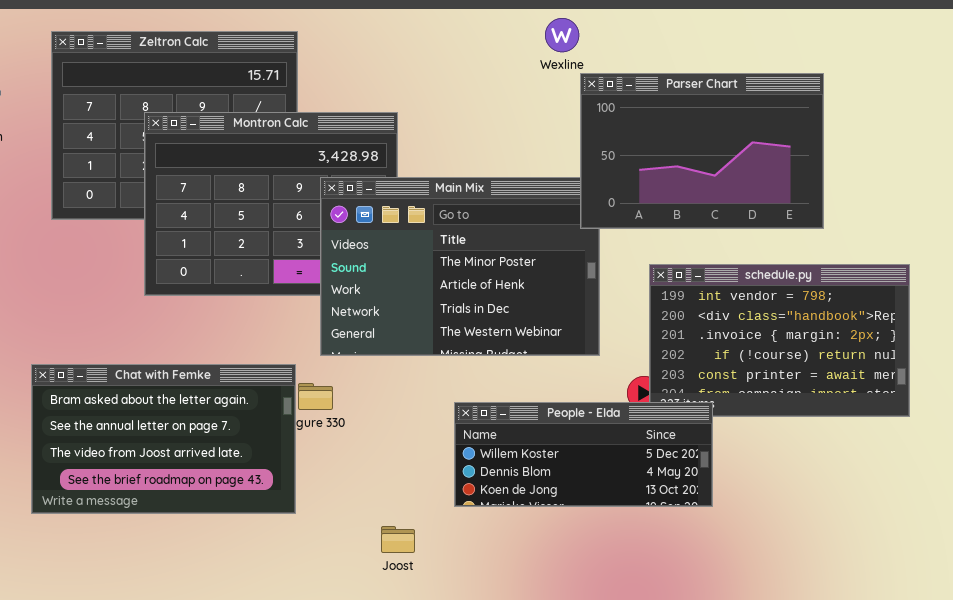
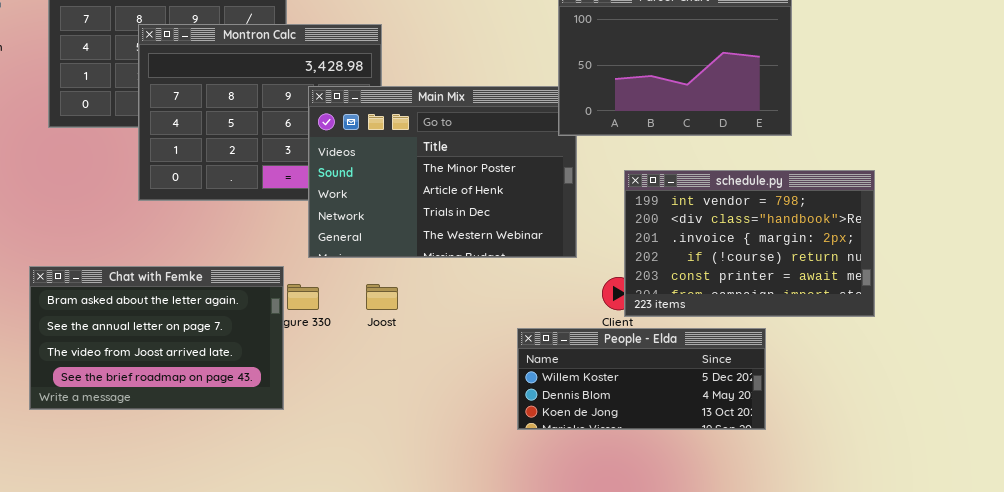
People - Elda: [454,402,713,507] -> [517,328,766,430], moved
Joost: [381,526,415,553] -> [366,284,398,310], moved

